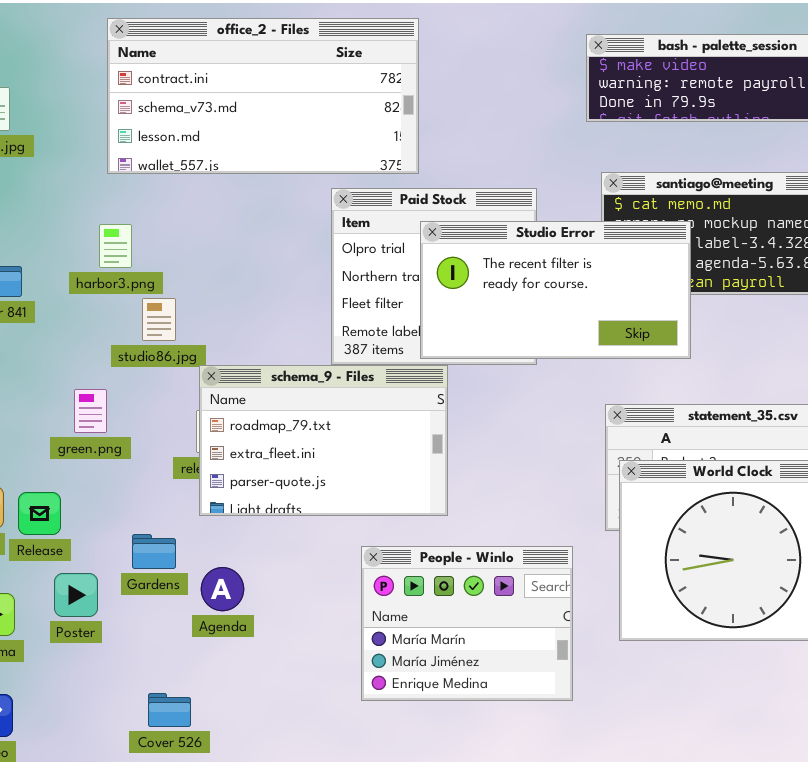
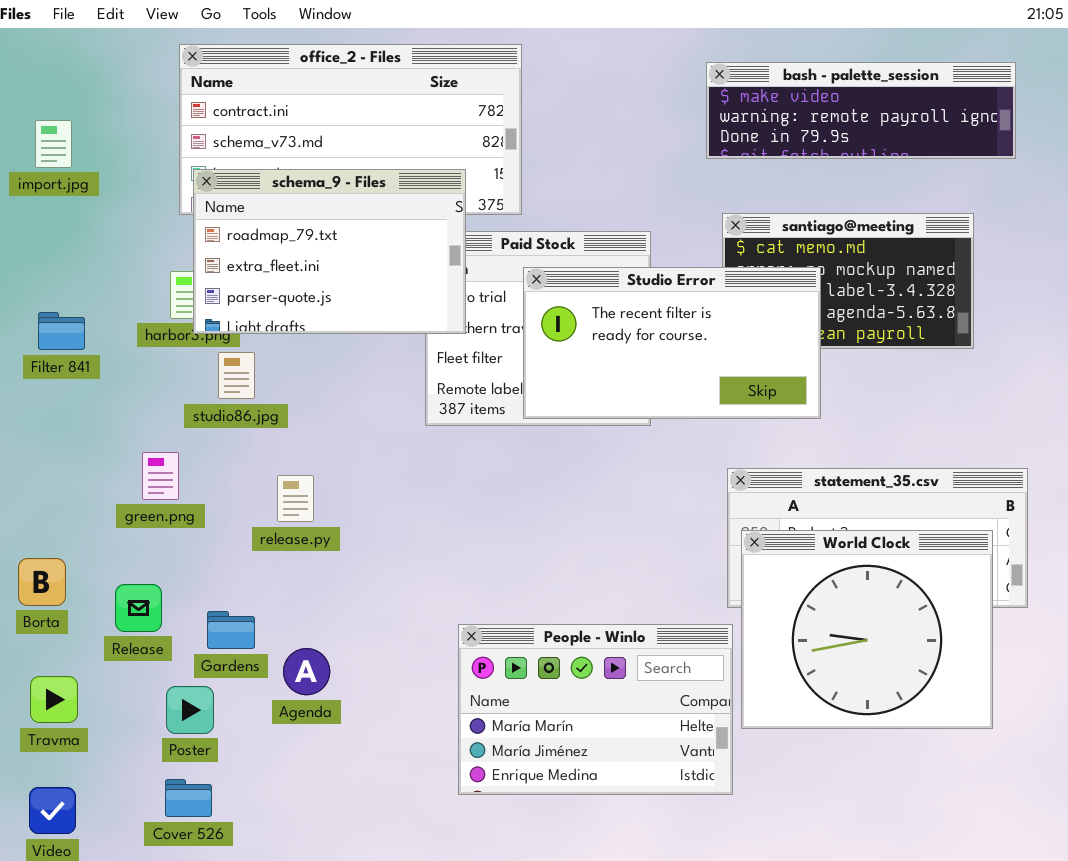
schema_9 - Files: [199,365,448,516] -> [193,169,466,334], moved
Release: [18,492,61,535] -> [115,584,162,632], moved
People - Winlo: [361,546,573,701] -> [458,624,733,795], resized
Poster: [54,573,98,617] -> [166,686,214,734], moved
Cover 526: [148,693,191,727] -> [165,779,212,817], moved

